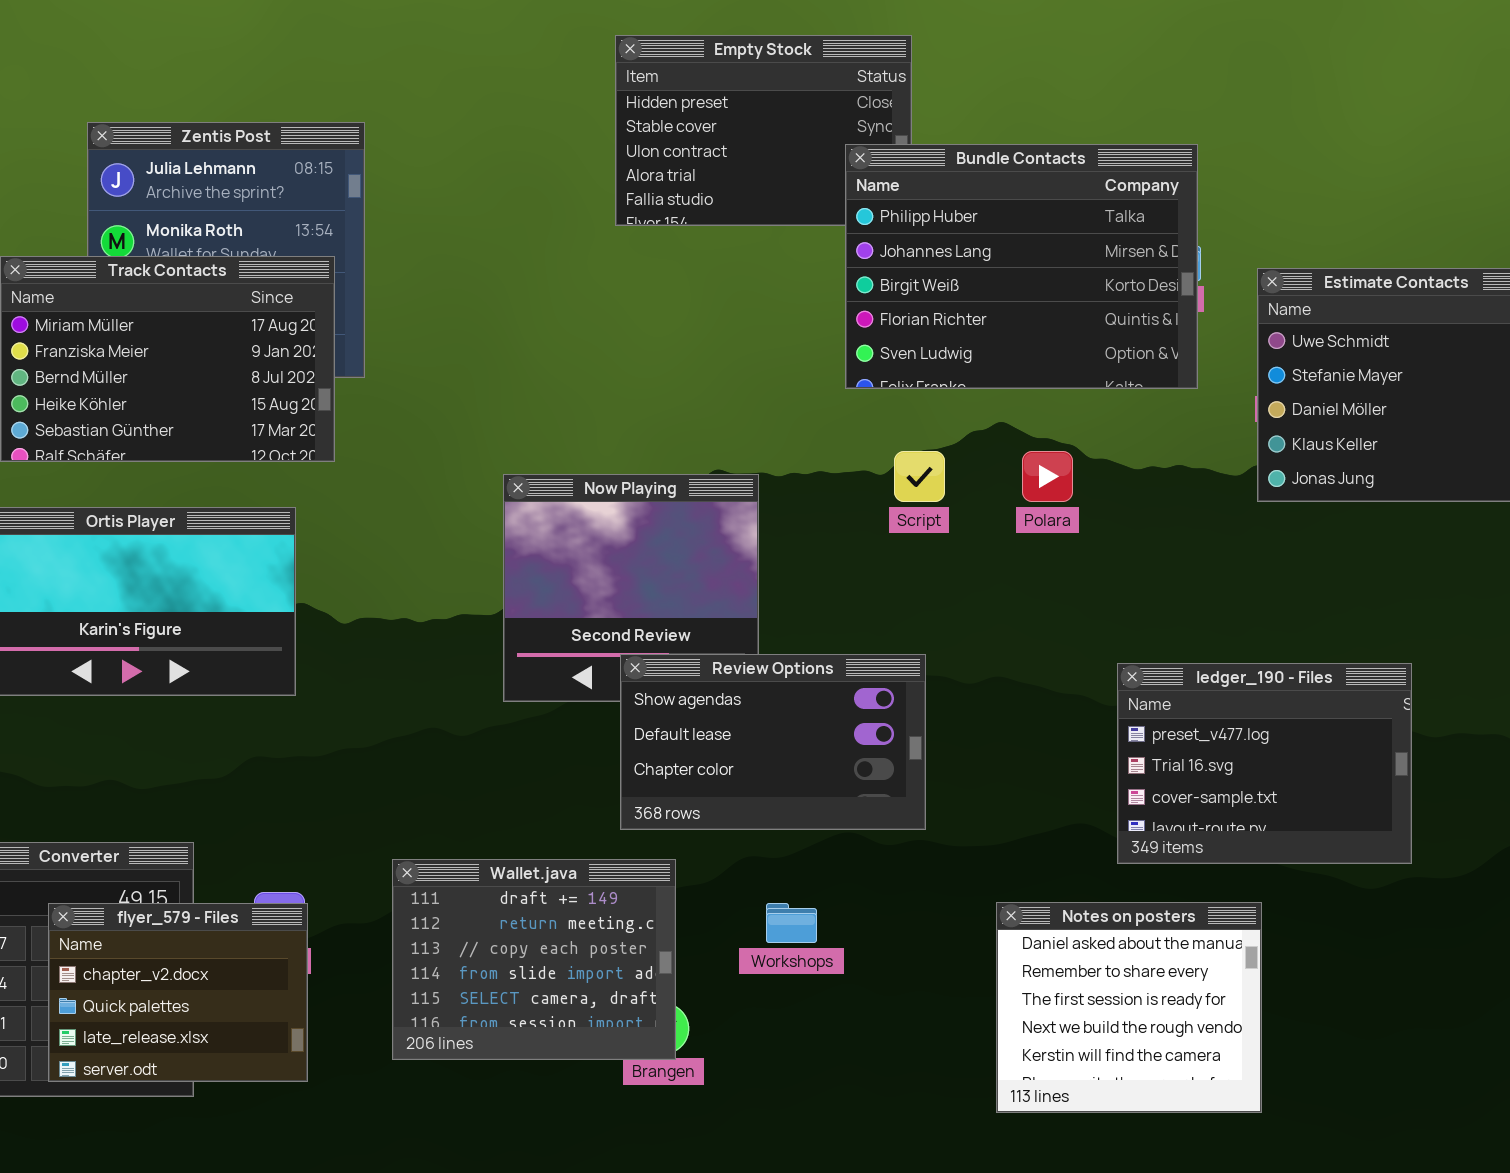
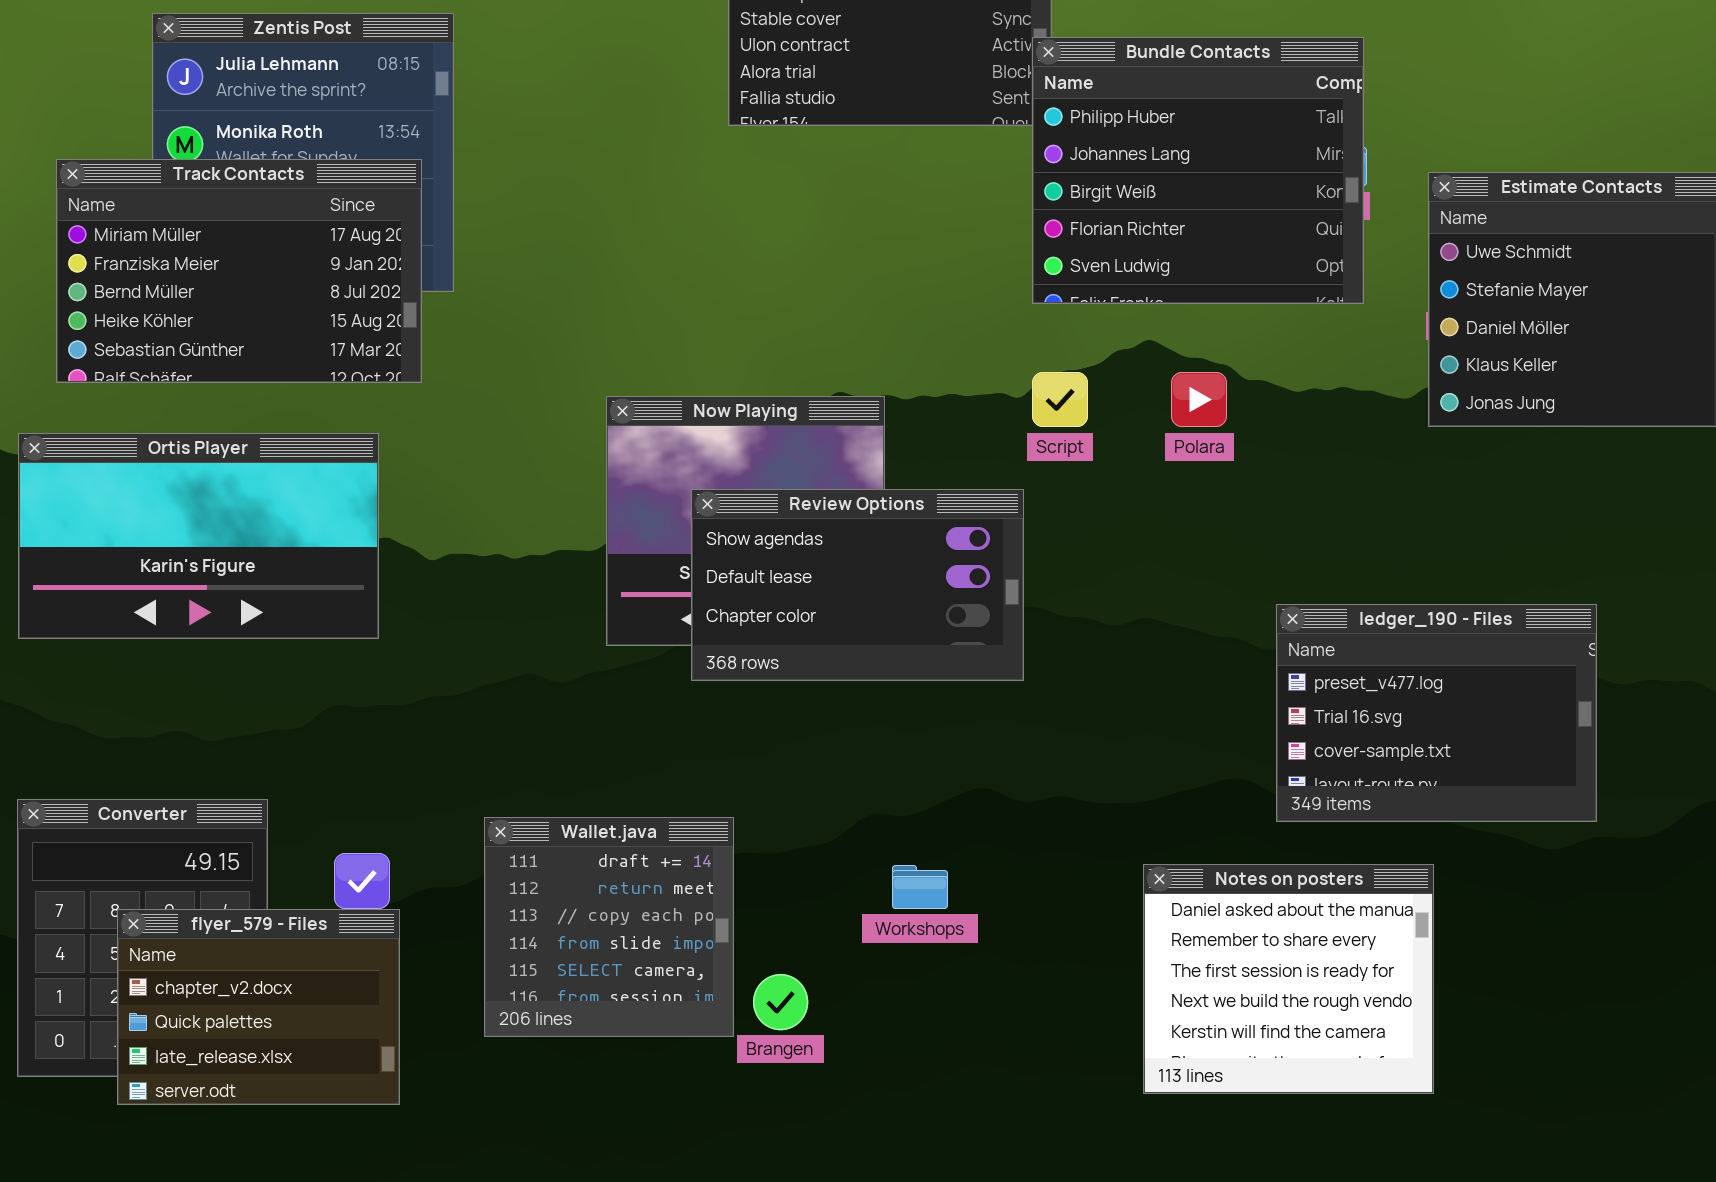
Bundle Contacts: [845,144,1198,389] -> [1032,37,1364,304], resized
Review Options: [620,654,926,830] -> [691,489,1024,681], moved
Wallet.java: [392,859,676,1060] -> [484,817,734,1037], resized
flyer_579 - Files: [48,903,308,1082] -> [117,909,400,1105], moved

